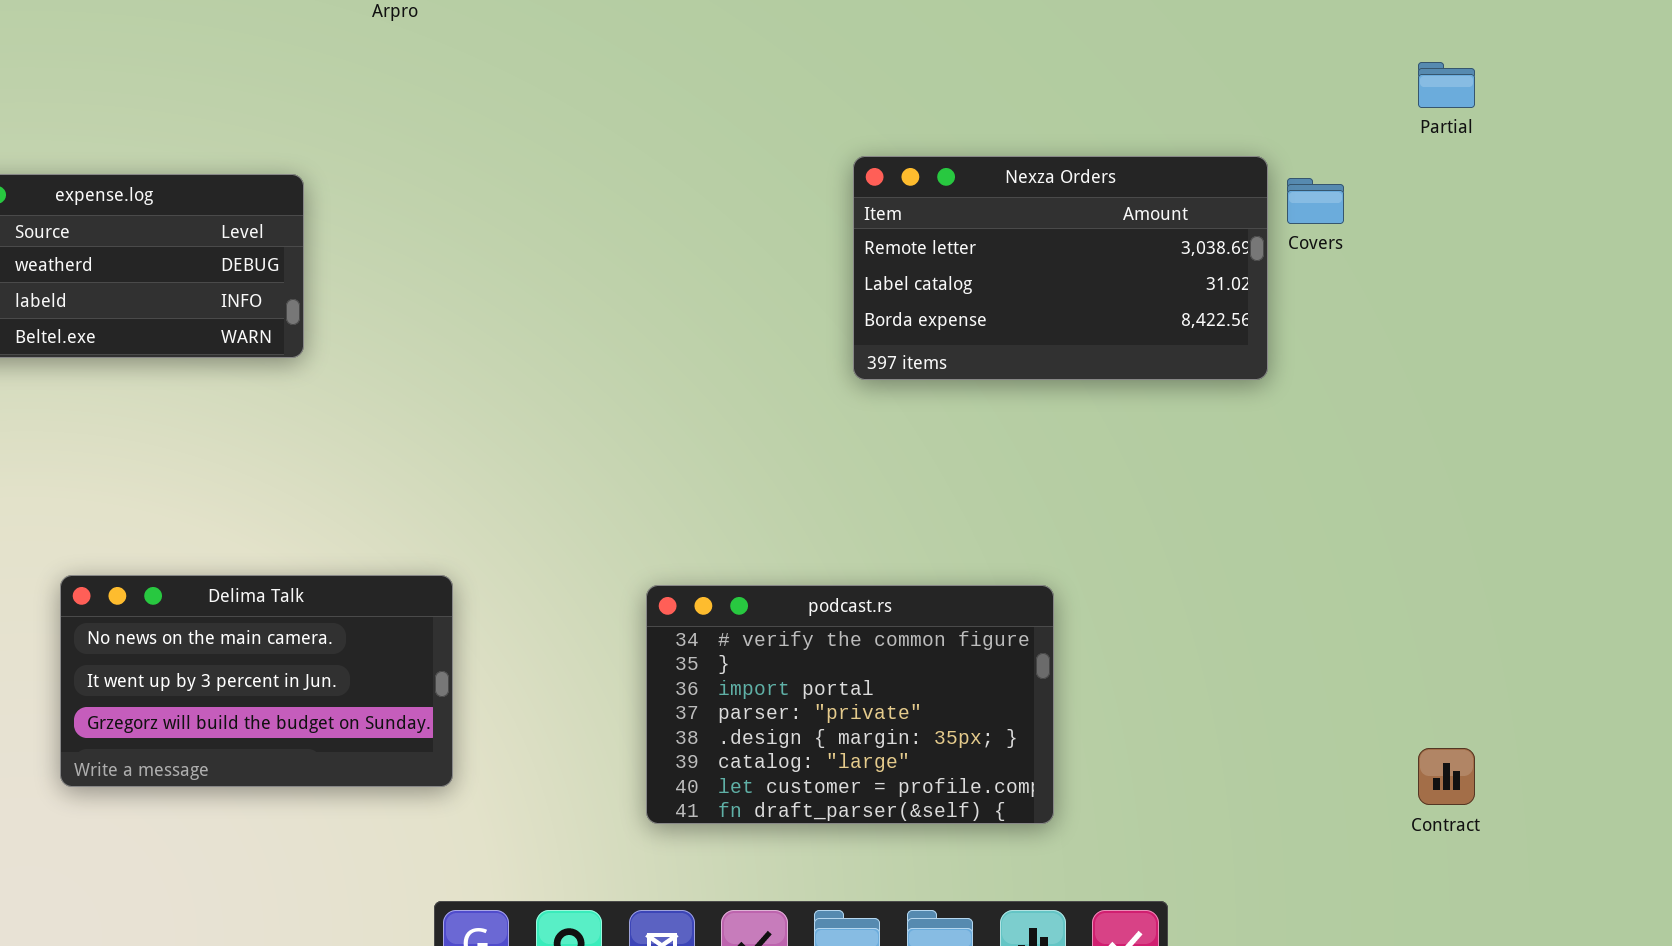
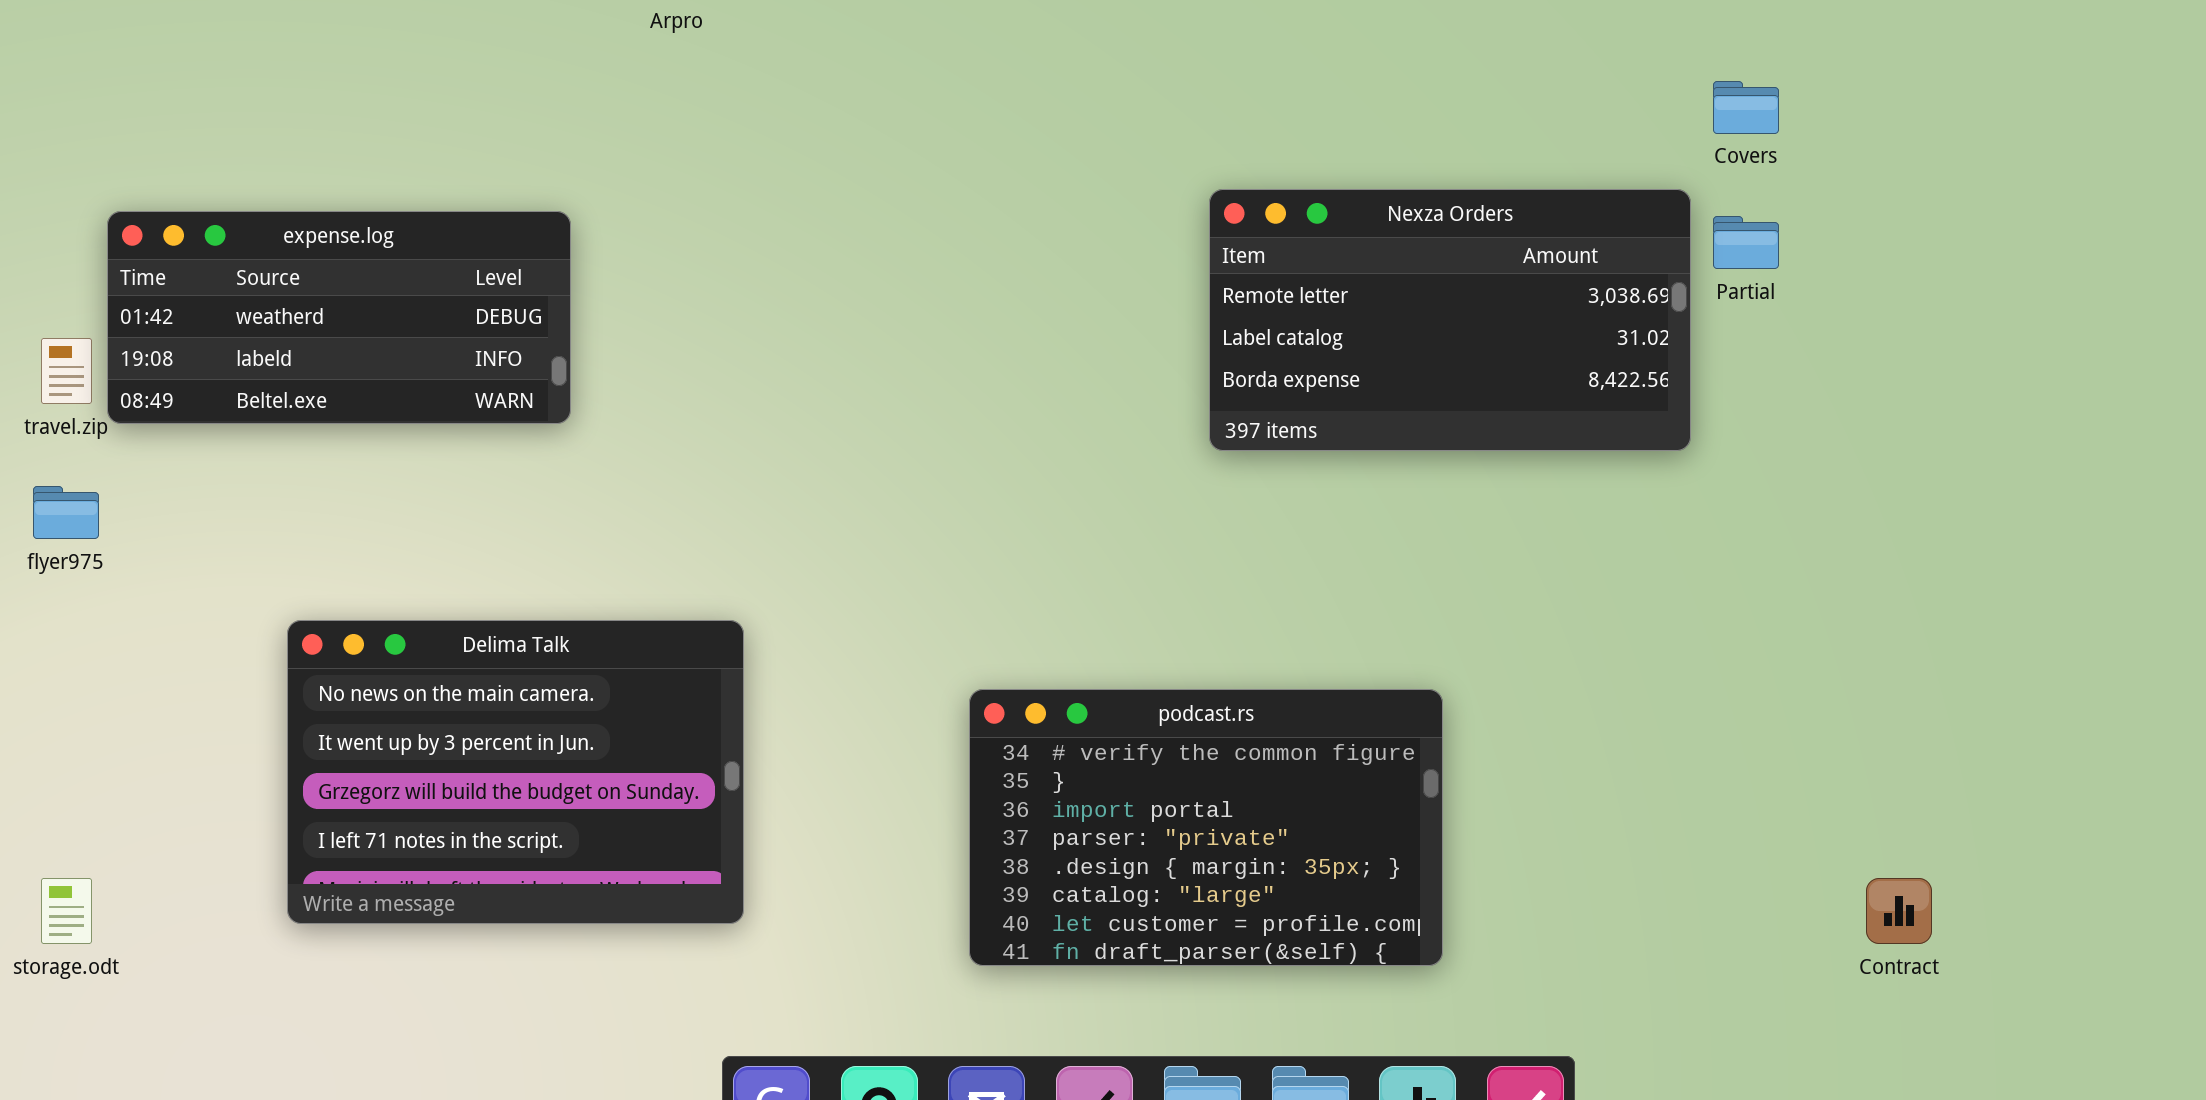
Partial: [1418,62,1475,108] -> [1713,216,1779,269], moved
Covers: [1287,178,1344,224] -> [1713,81,1779,134], moved
Delima Talk: [60,575,453,787] -> [287,620,744,924], resized

